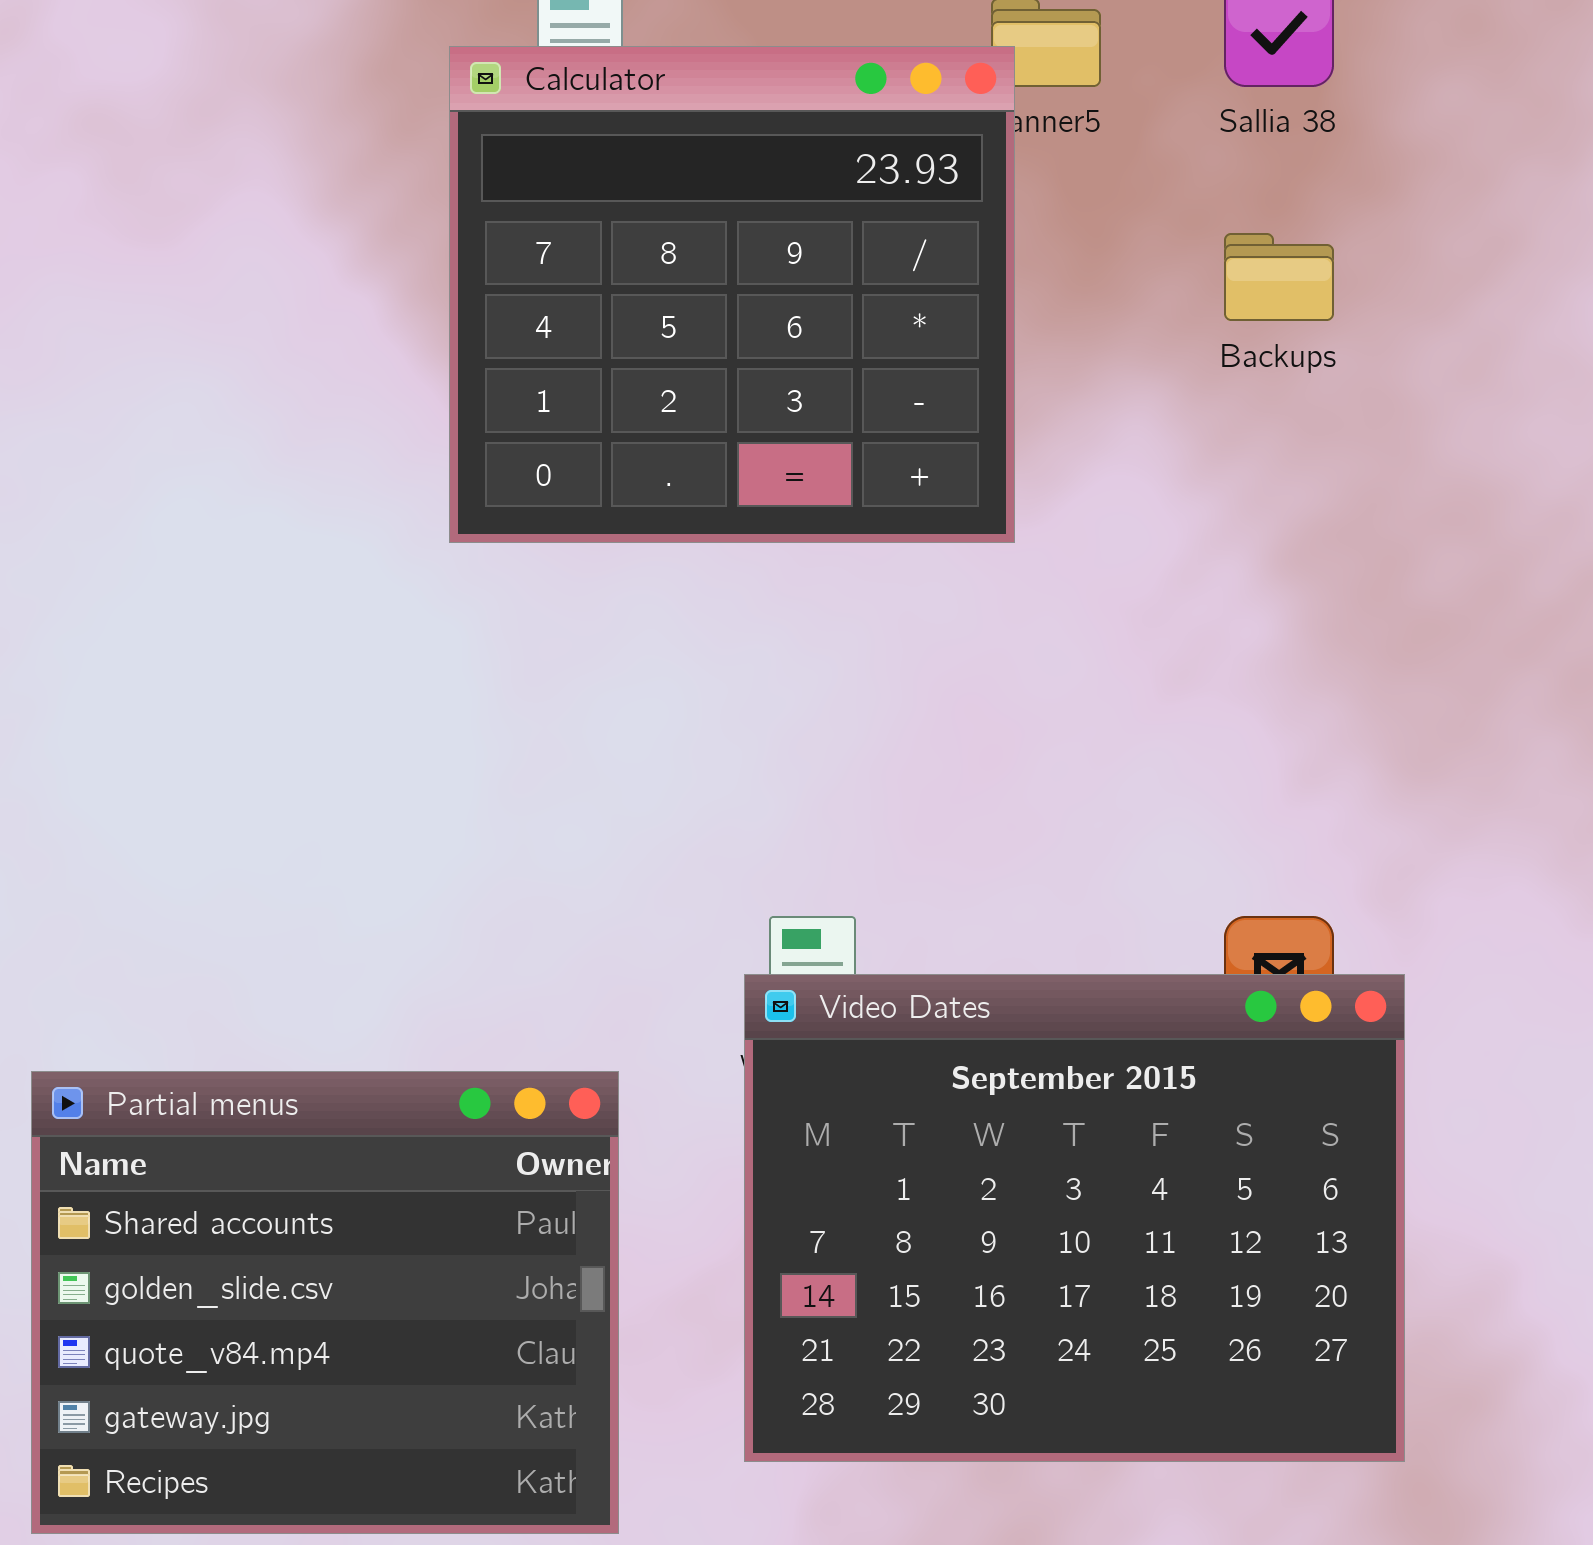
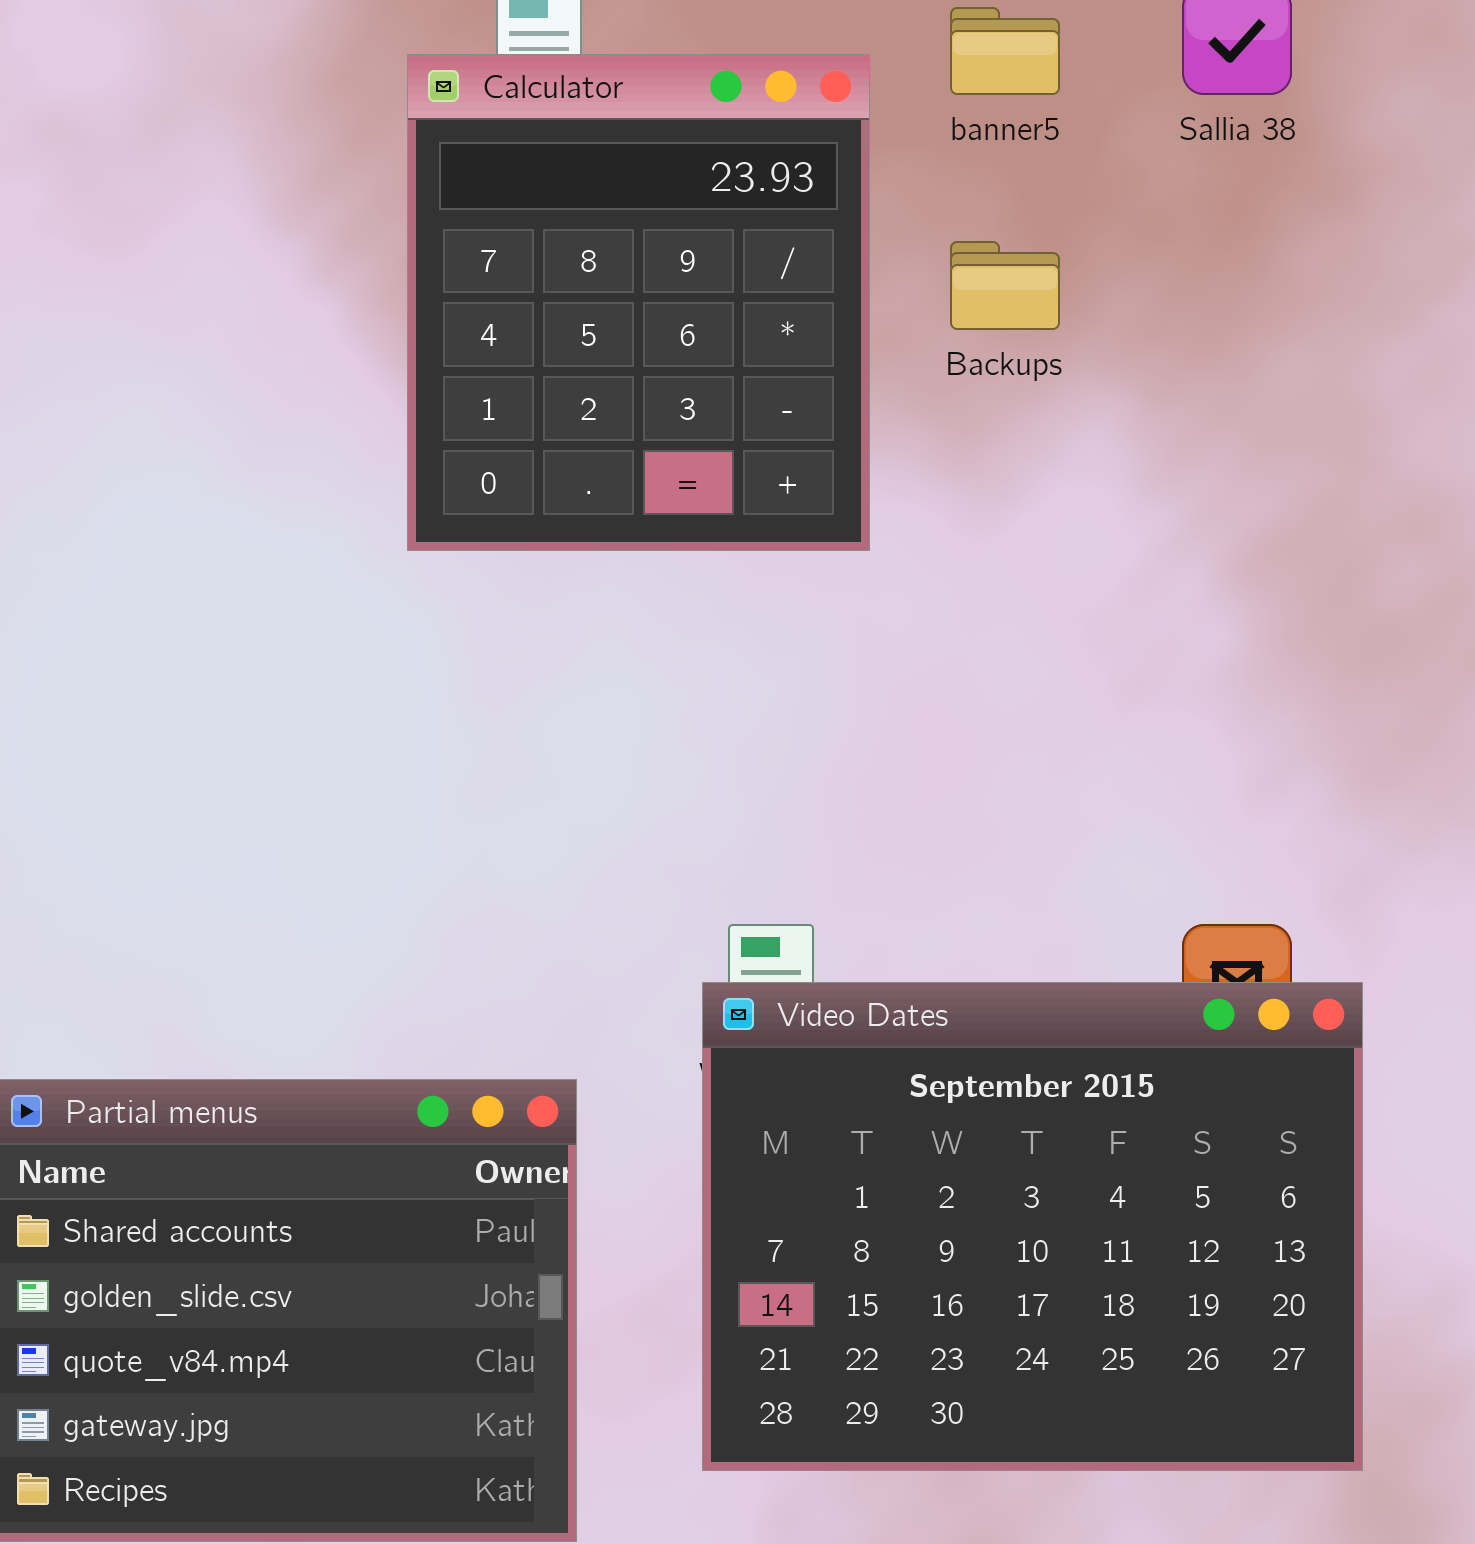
Calculator: [449,46,1015,543] -> [407,54,870,551], resized
Backups: [1224,233,1334,321] -> [950,241,1060,330], moved

